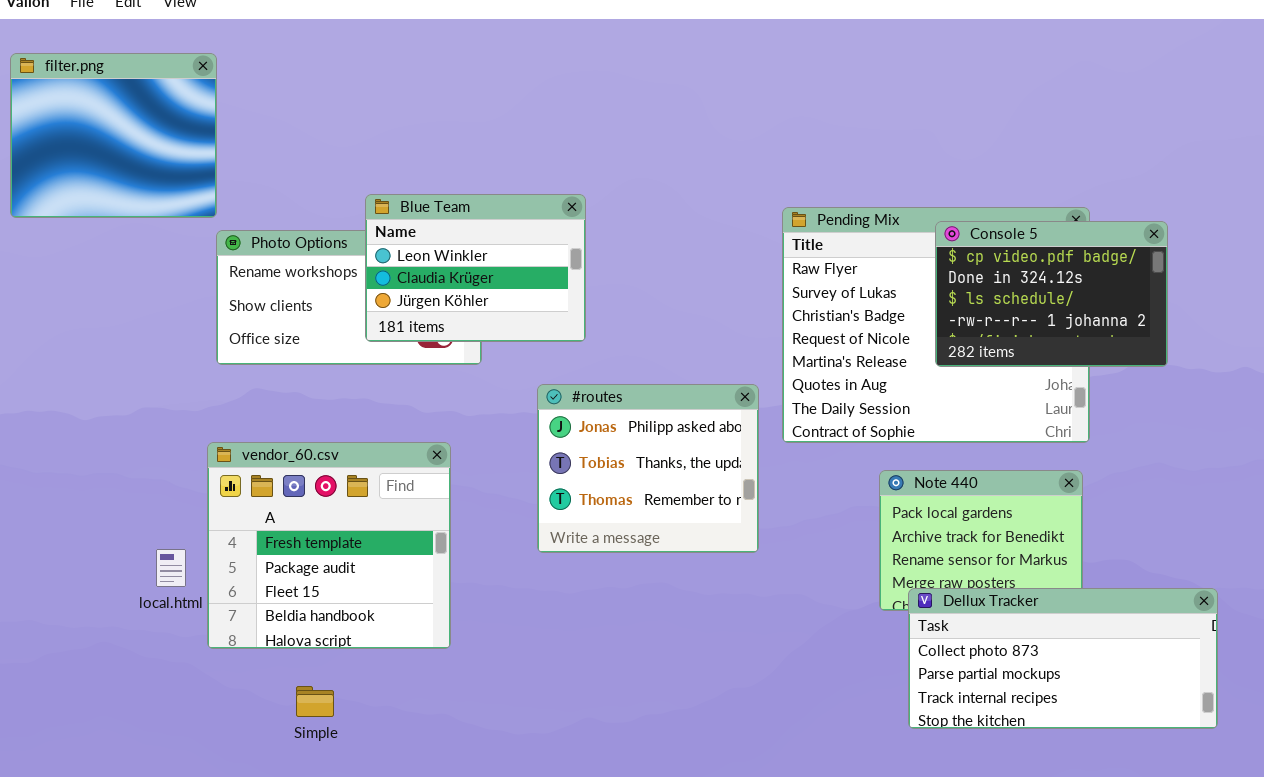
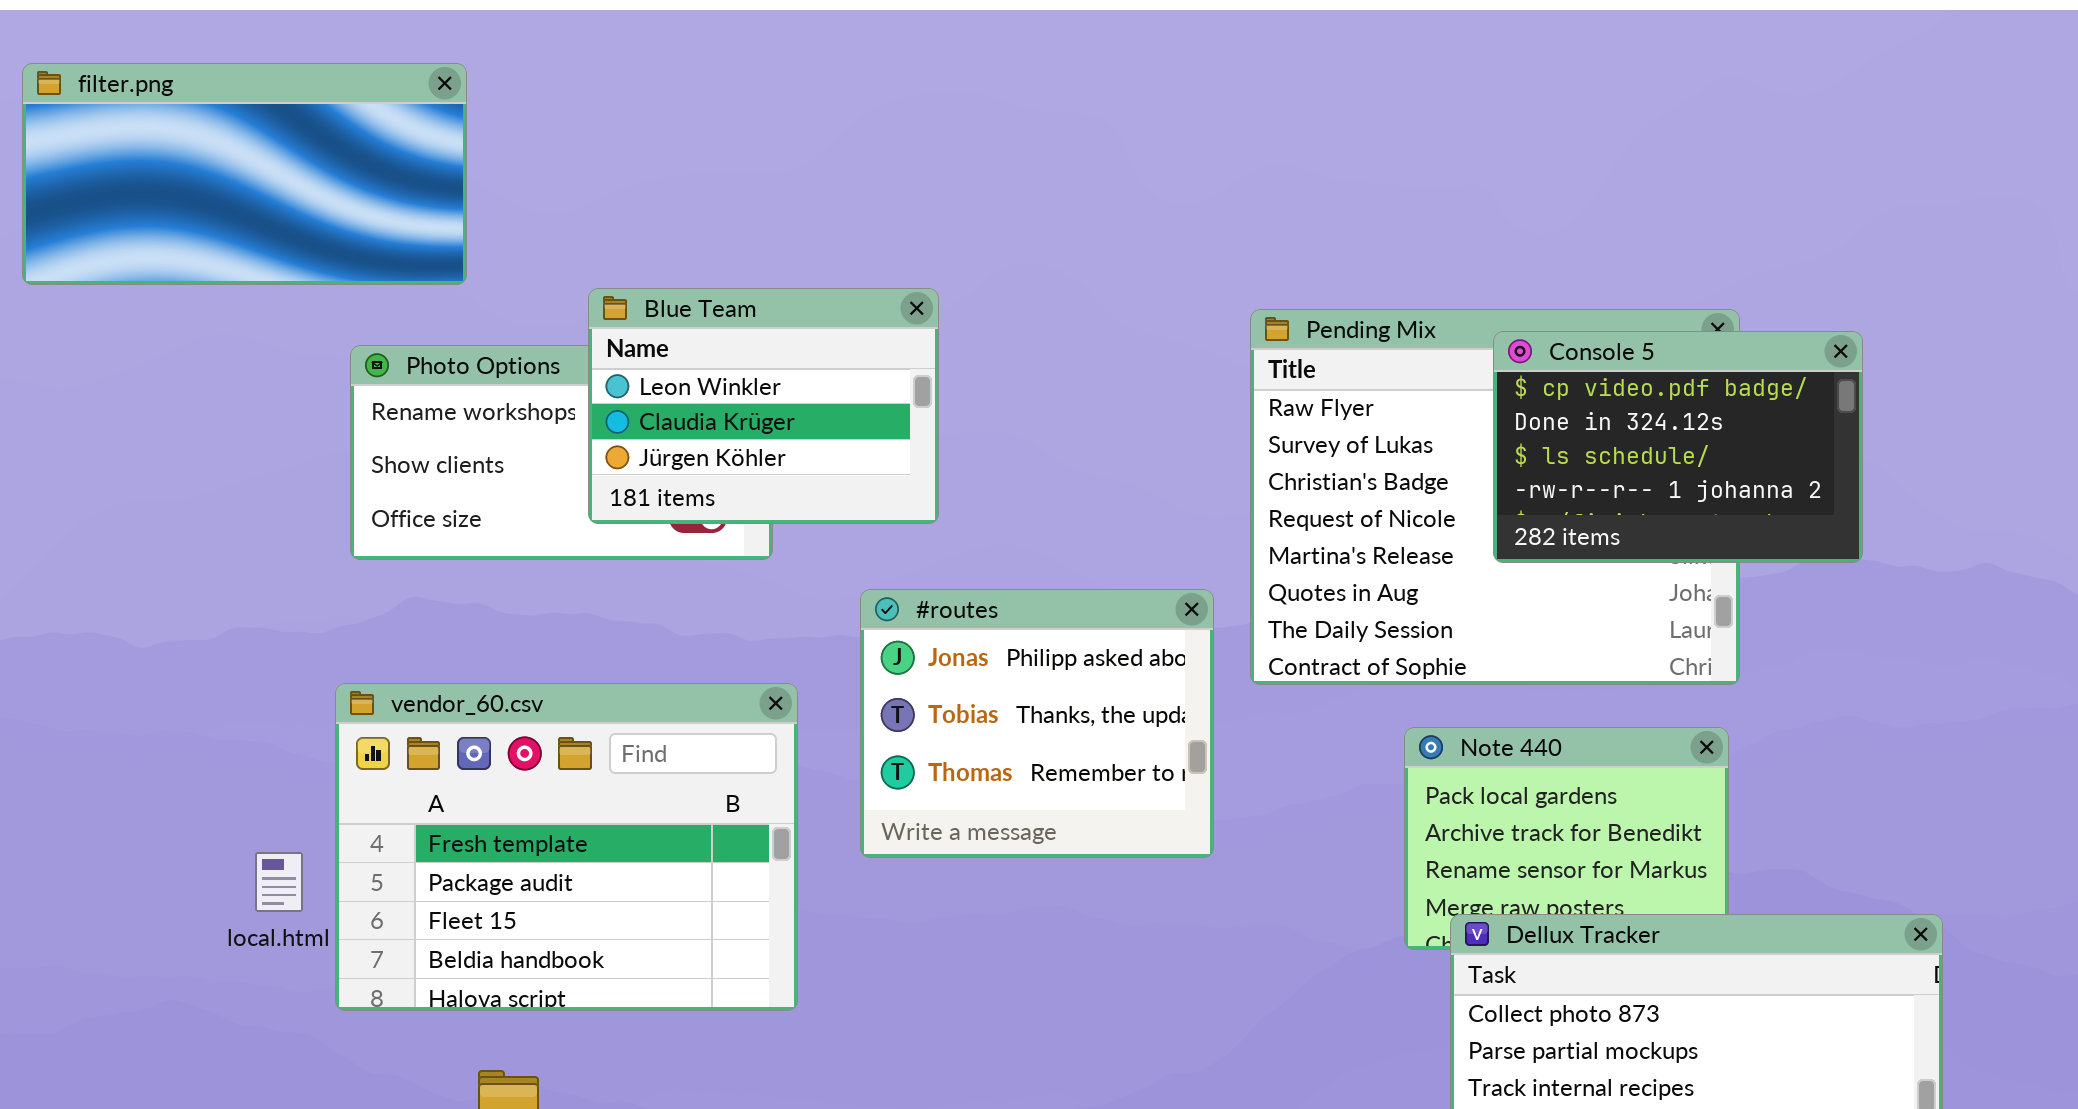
filter.png: [10,53,217,218] -> [22,63,467,285], resized
vendor_60.csv: [207,442,451,649] -> [335,683,798,1011], resized

